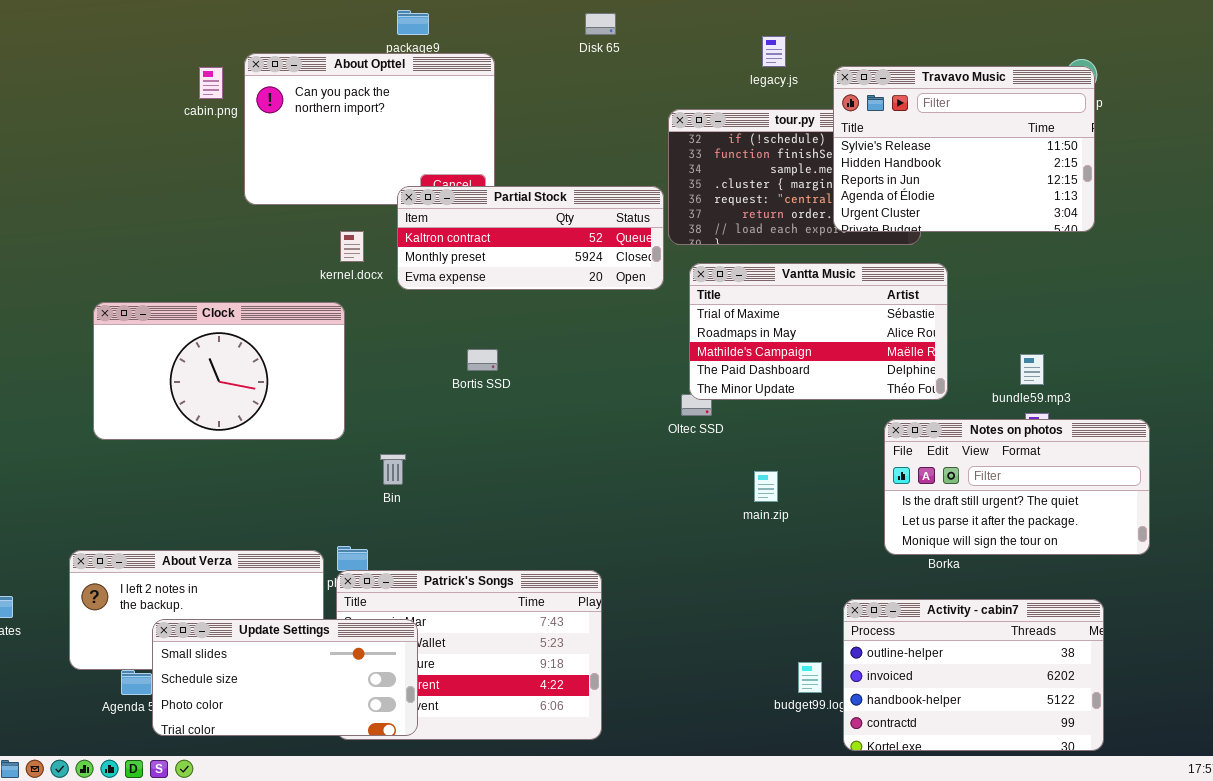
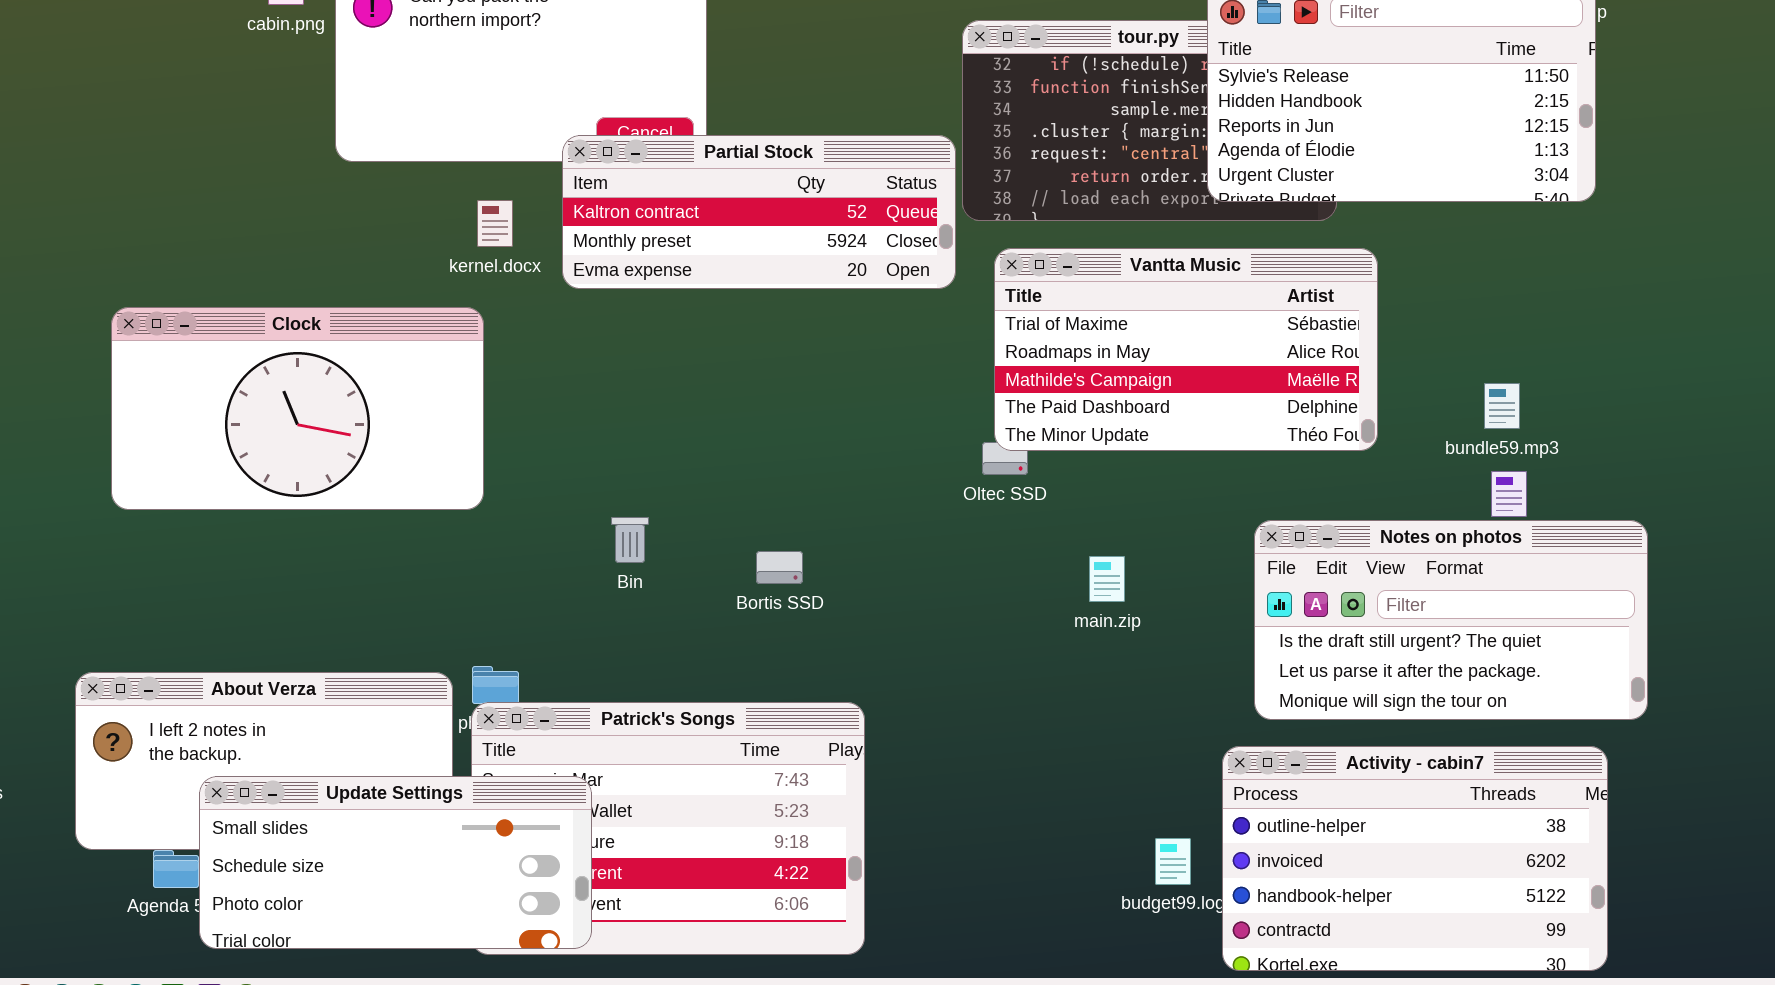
Bortis SSD: [467,349,498,371] -> [756,551,803,584], moved
Notes on photos: [884,419,1150,555] -> [1254,520,1648,720], moved
Bin: [380,454,406,485] -> [611,517,649,563], moved

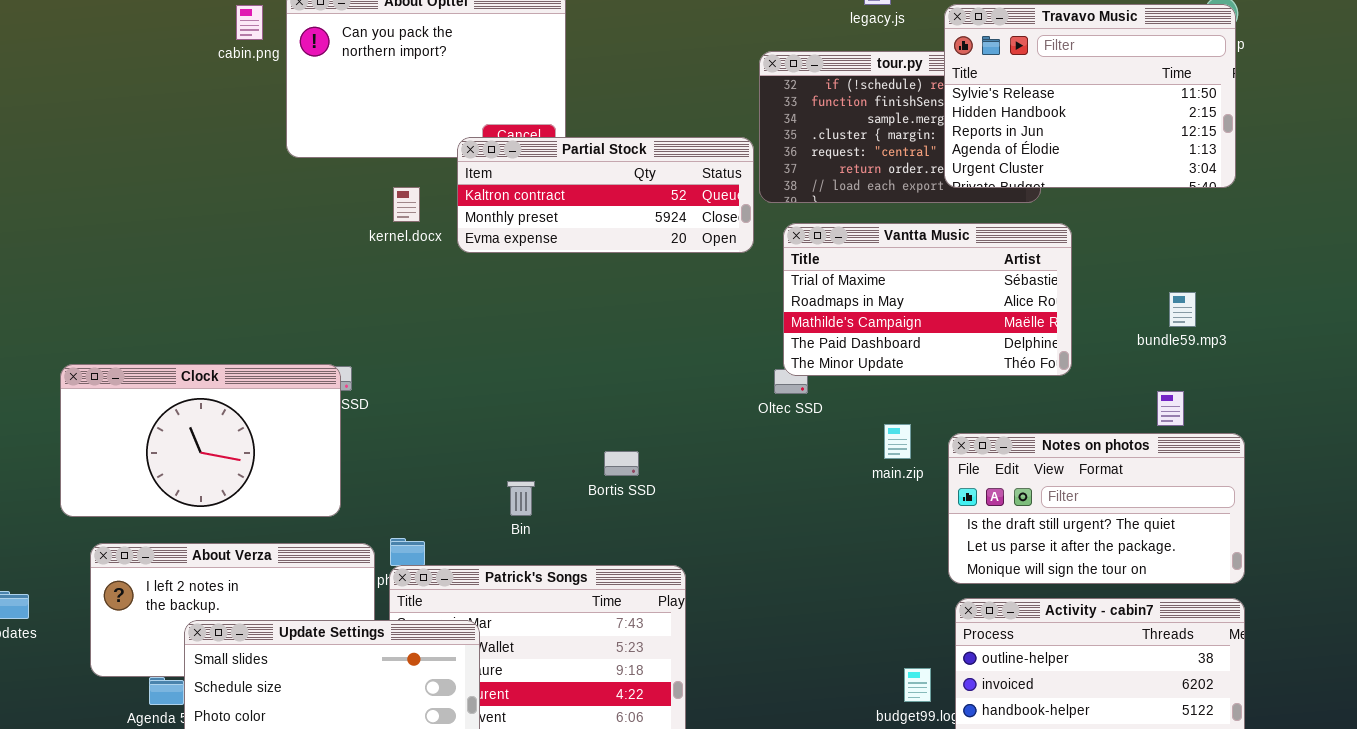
Clock: [111,307,484,510] -> [60,364,341,517], moved
bundle59.mp3: [1484,383,1520,429] -> [1169,292,1196,327], moved
Bin: [611,517,649,563] -> [507,481,535,516], moved
Notes on photos: [1254,520,1648,720] -> [948,433,1245,584], moved
main.zip: [1089,556,1125,602] -> [884,424,911,459], moved

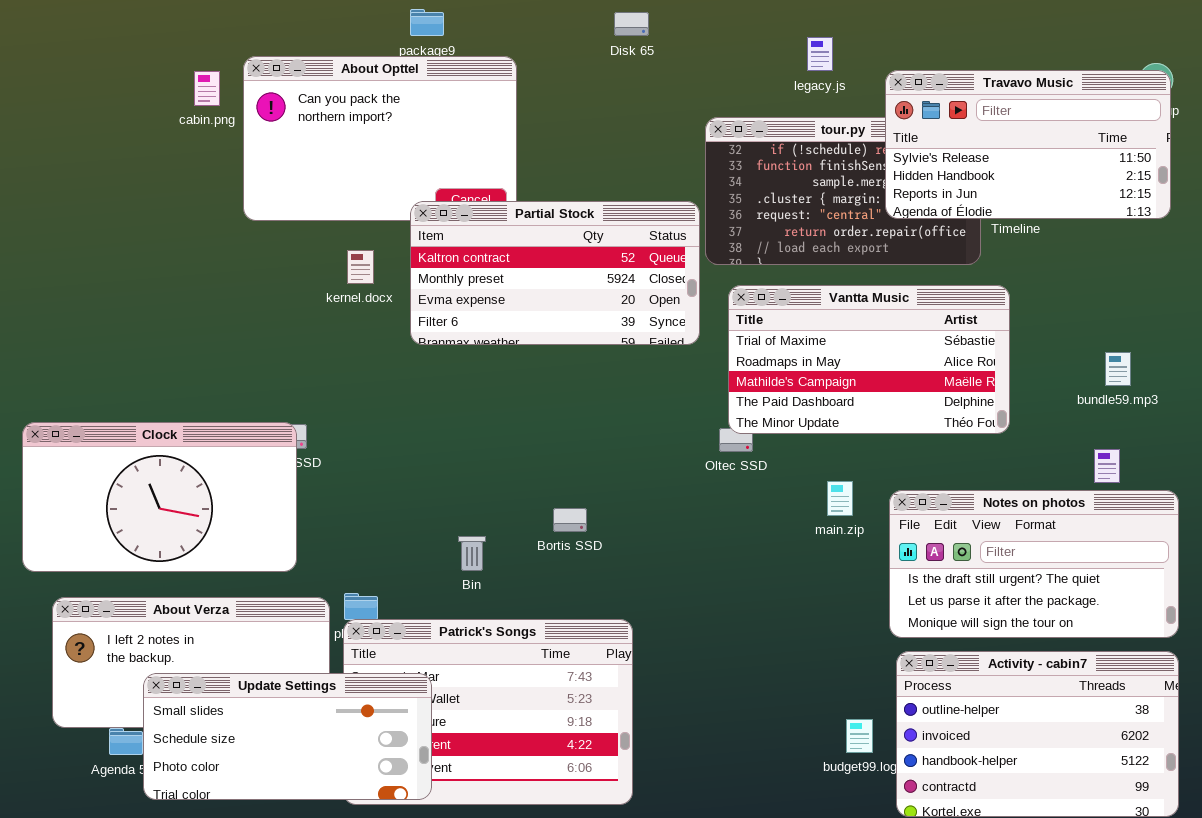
Travavo Music: [944,4,1236,188] -> [885,70,1171,219], resized
Partial Stock: [457,137,754,253] -> [410,201,700,345], resized

